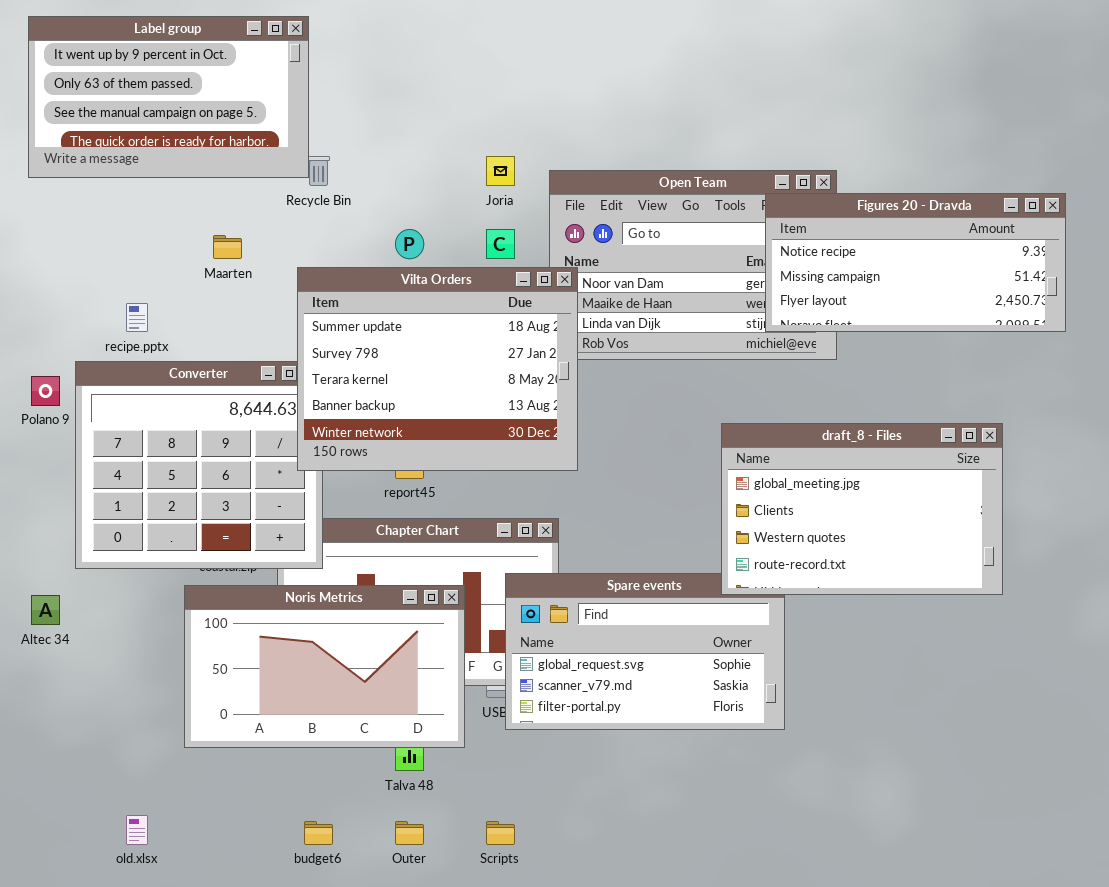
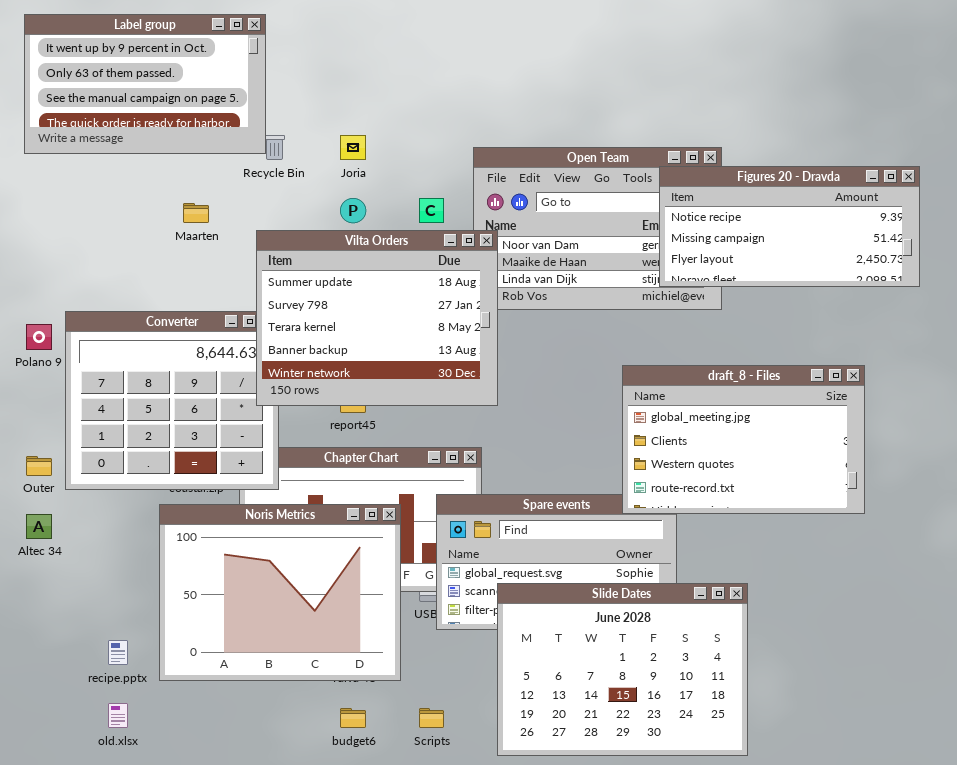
Joria: [486,156,515,186] -> [340,135,366,160], moved
recipe.pptx: [126,303,148,332] -> [108,640,128,665], moved
Noris Metrics: [184,585,465,748] -> [159,504,401,681], resized
Slide Dates: none -> [497,583,748,756], opened
budget6: [304,821,333,845] -> [340,708,366,728], moved
Outer: [395,821,424,845] -> [26,456,52,476], moved

